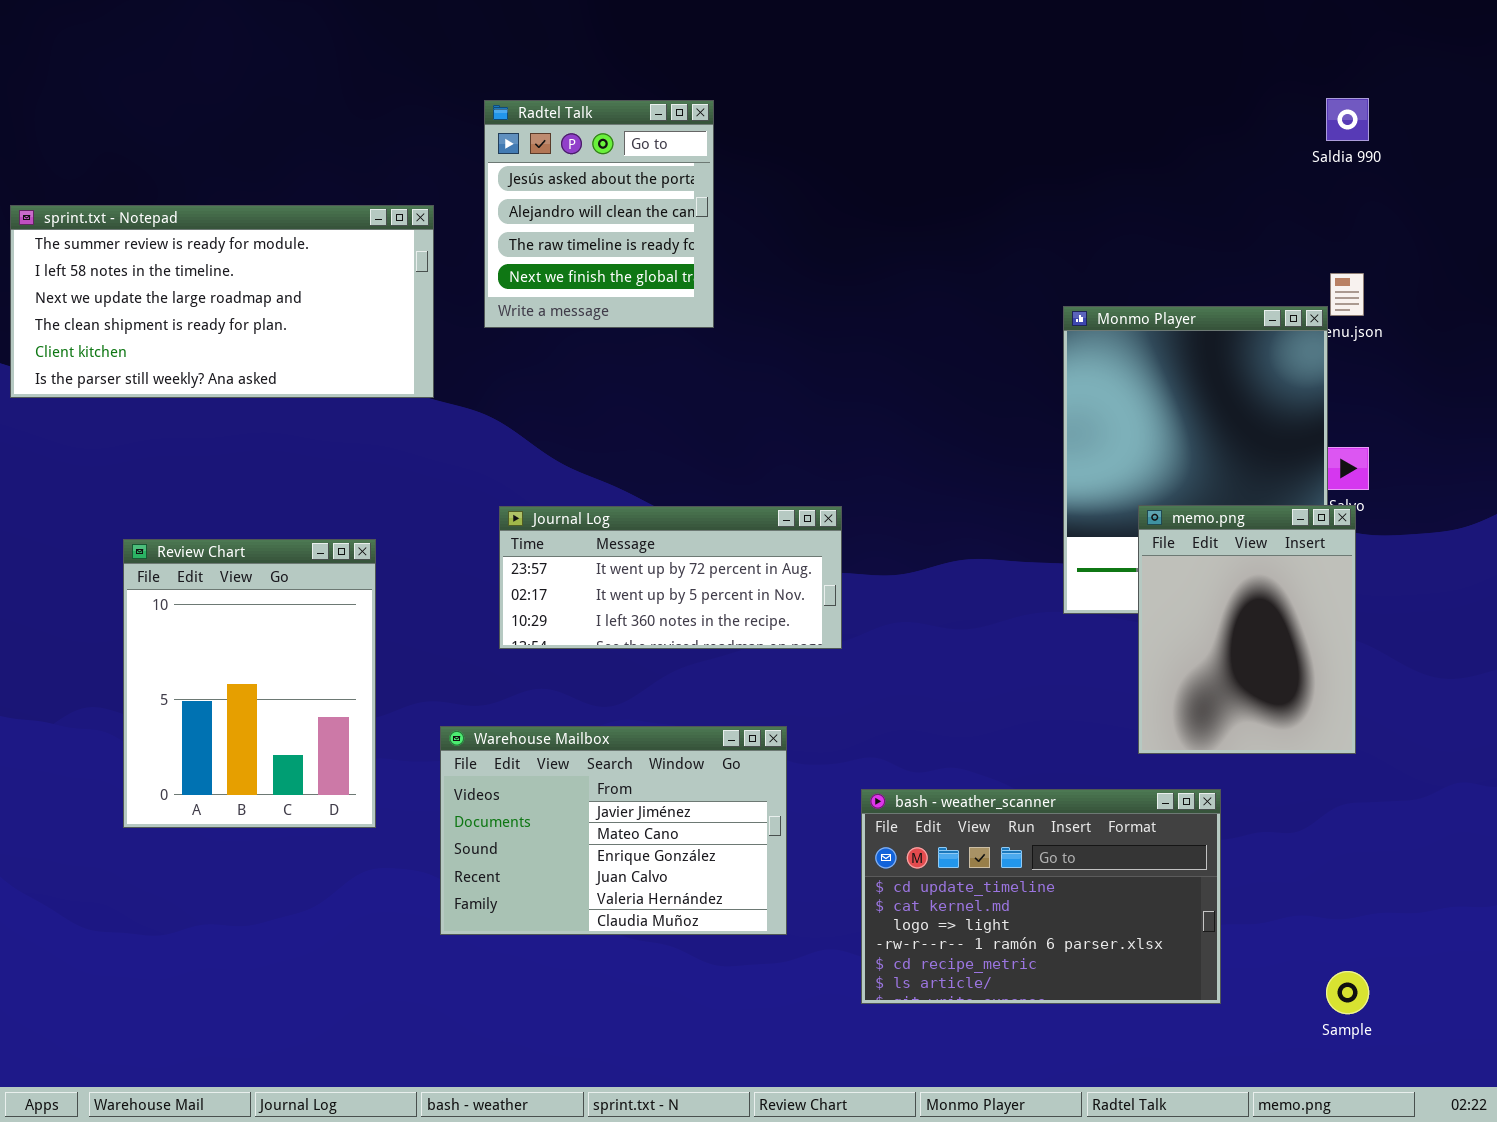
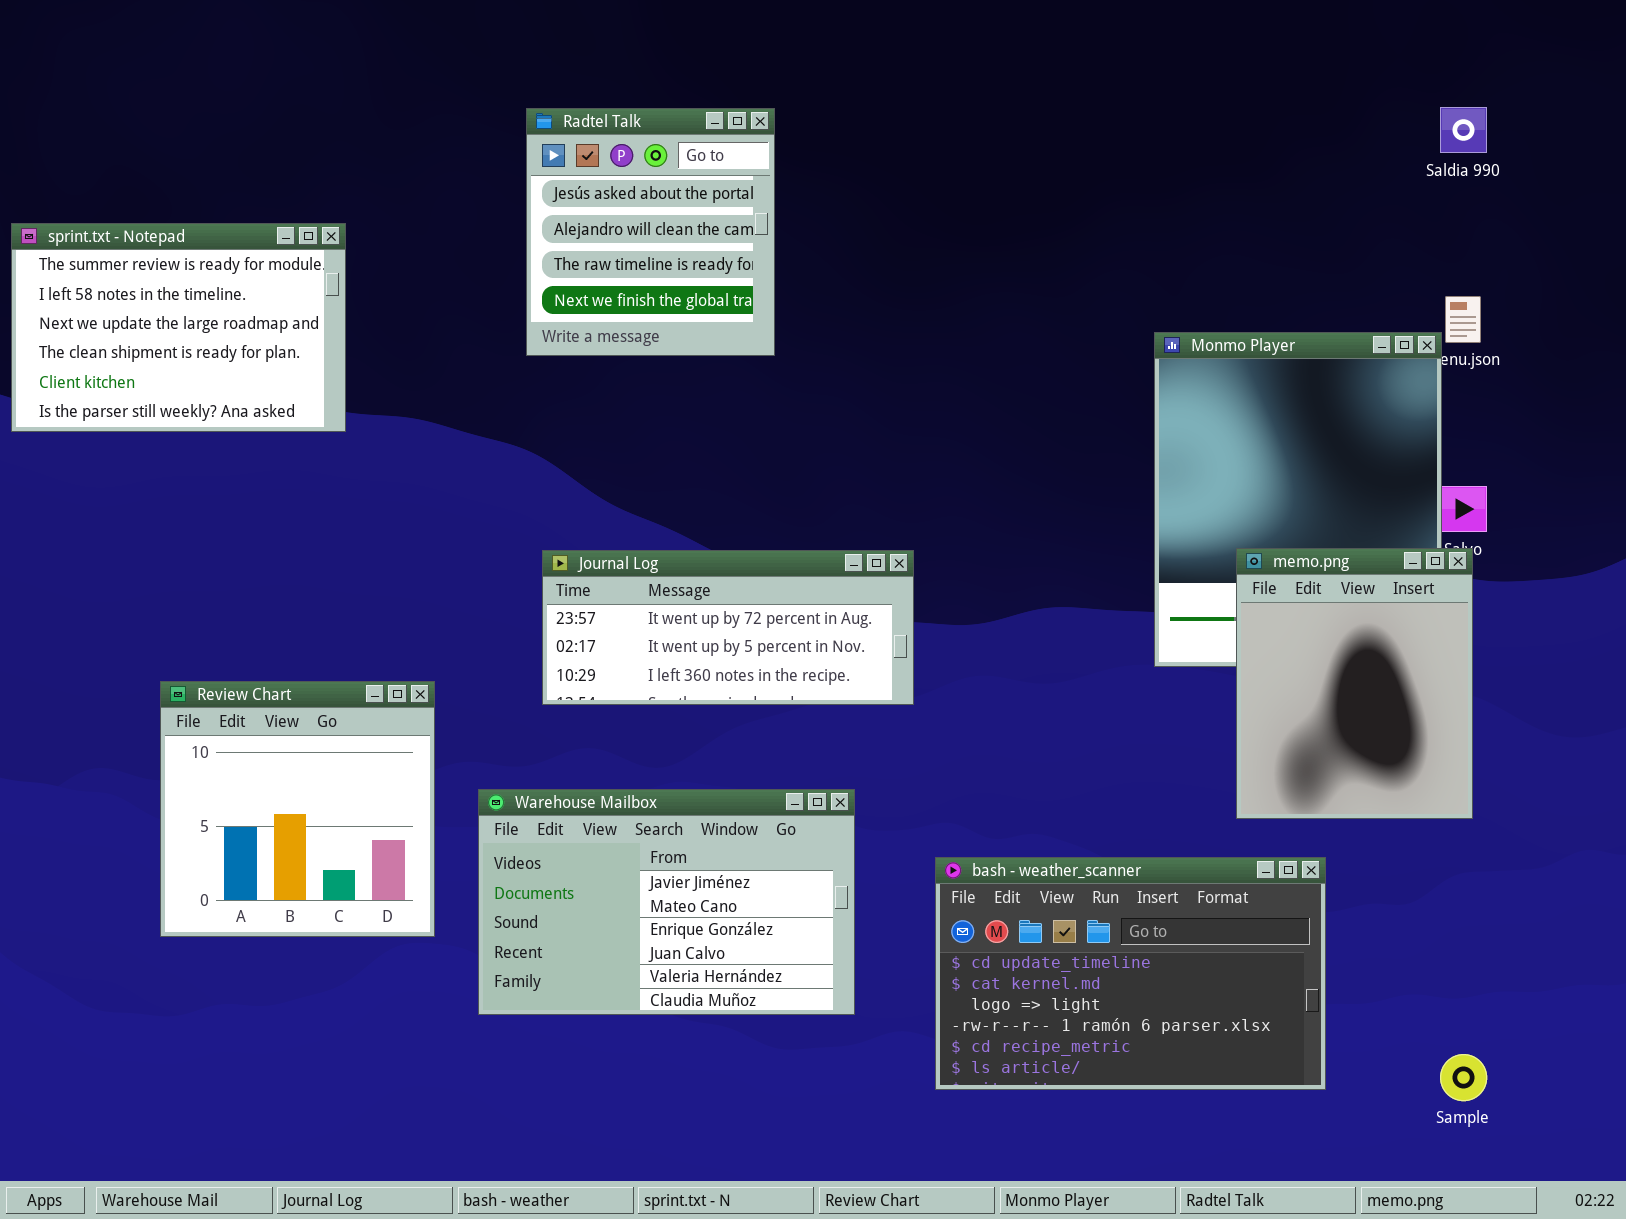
sprint.txt - Notepad: [10,205,434,398] -> [11,223,346,432], resized
Review Chart: [123,539,376,828] -> [160,681,435,937], moved, resized

